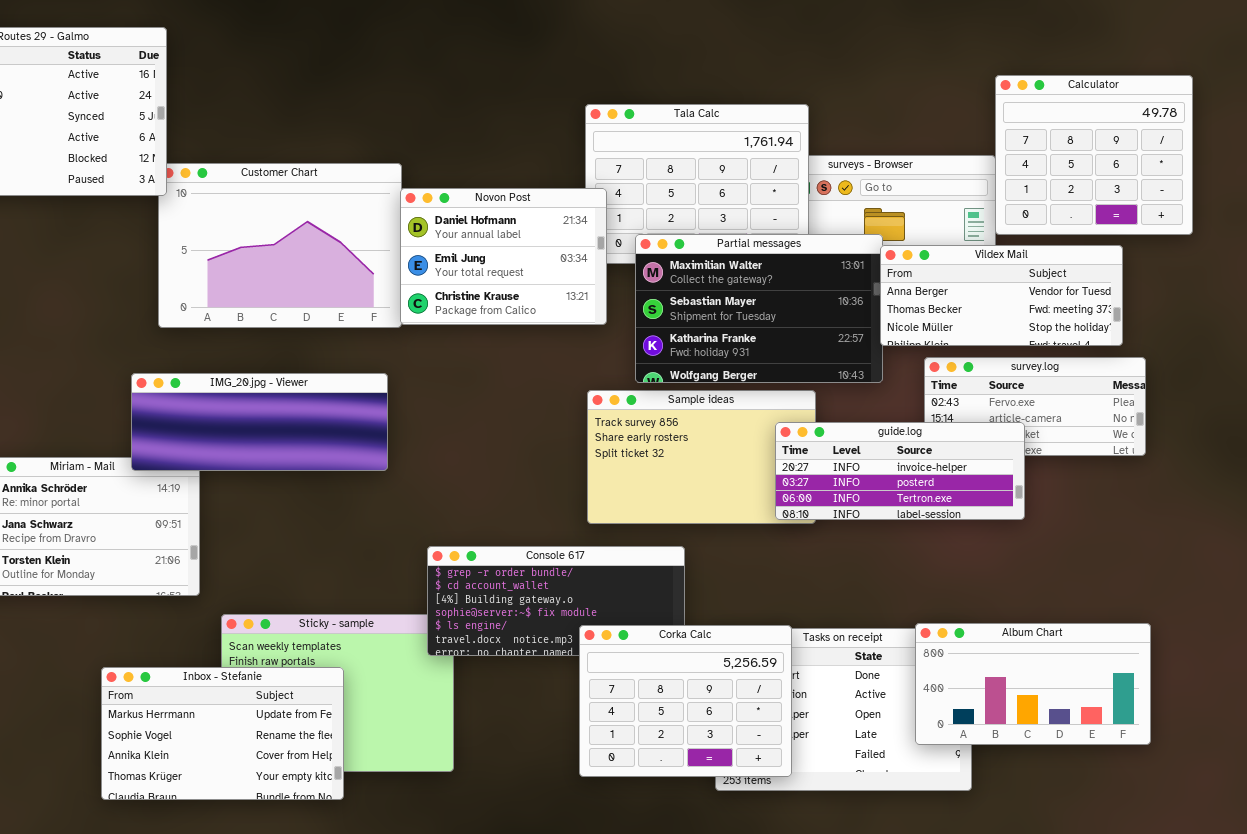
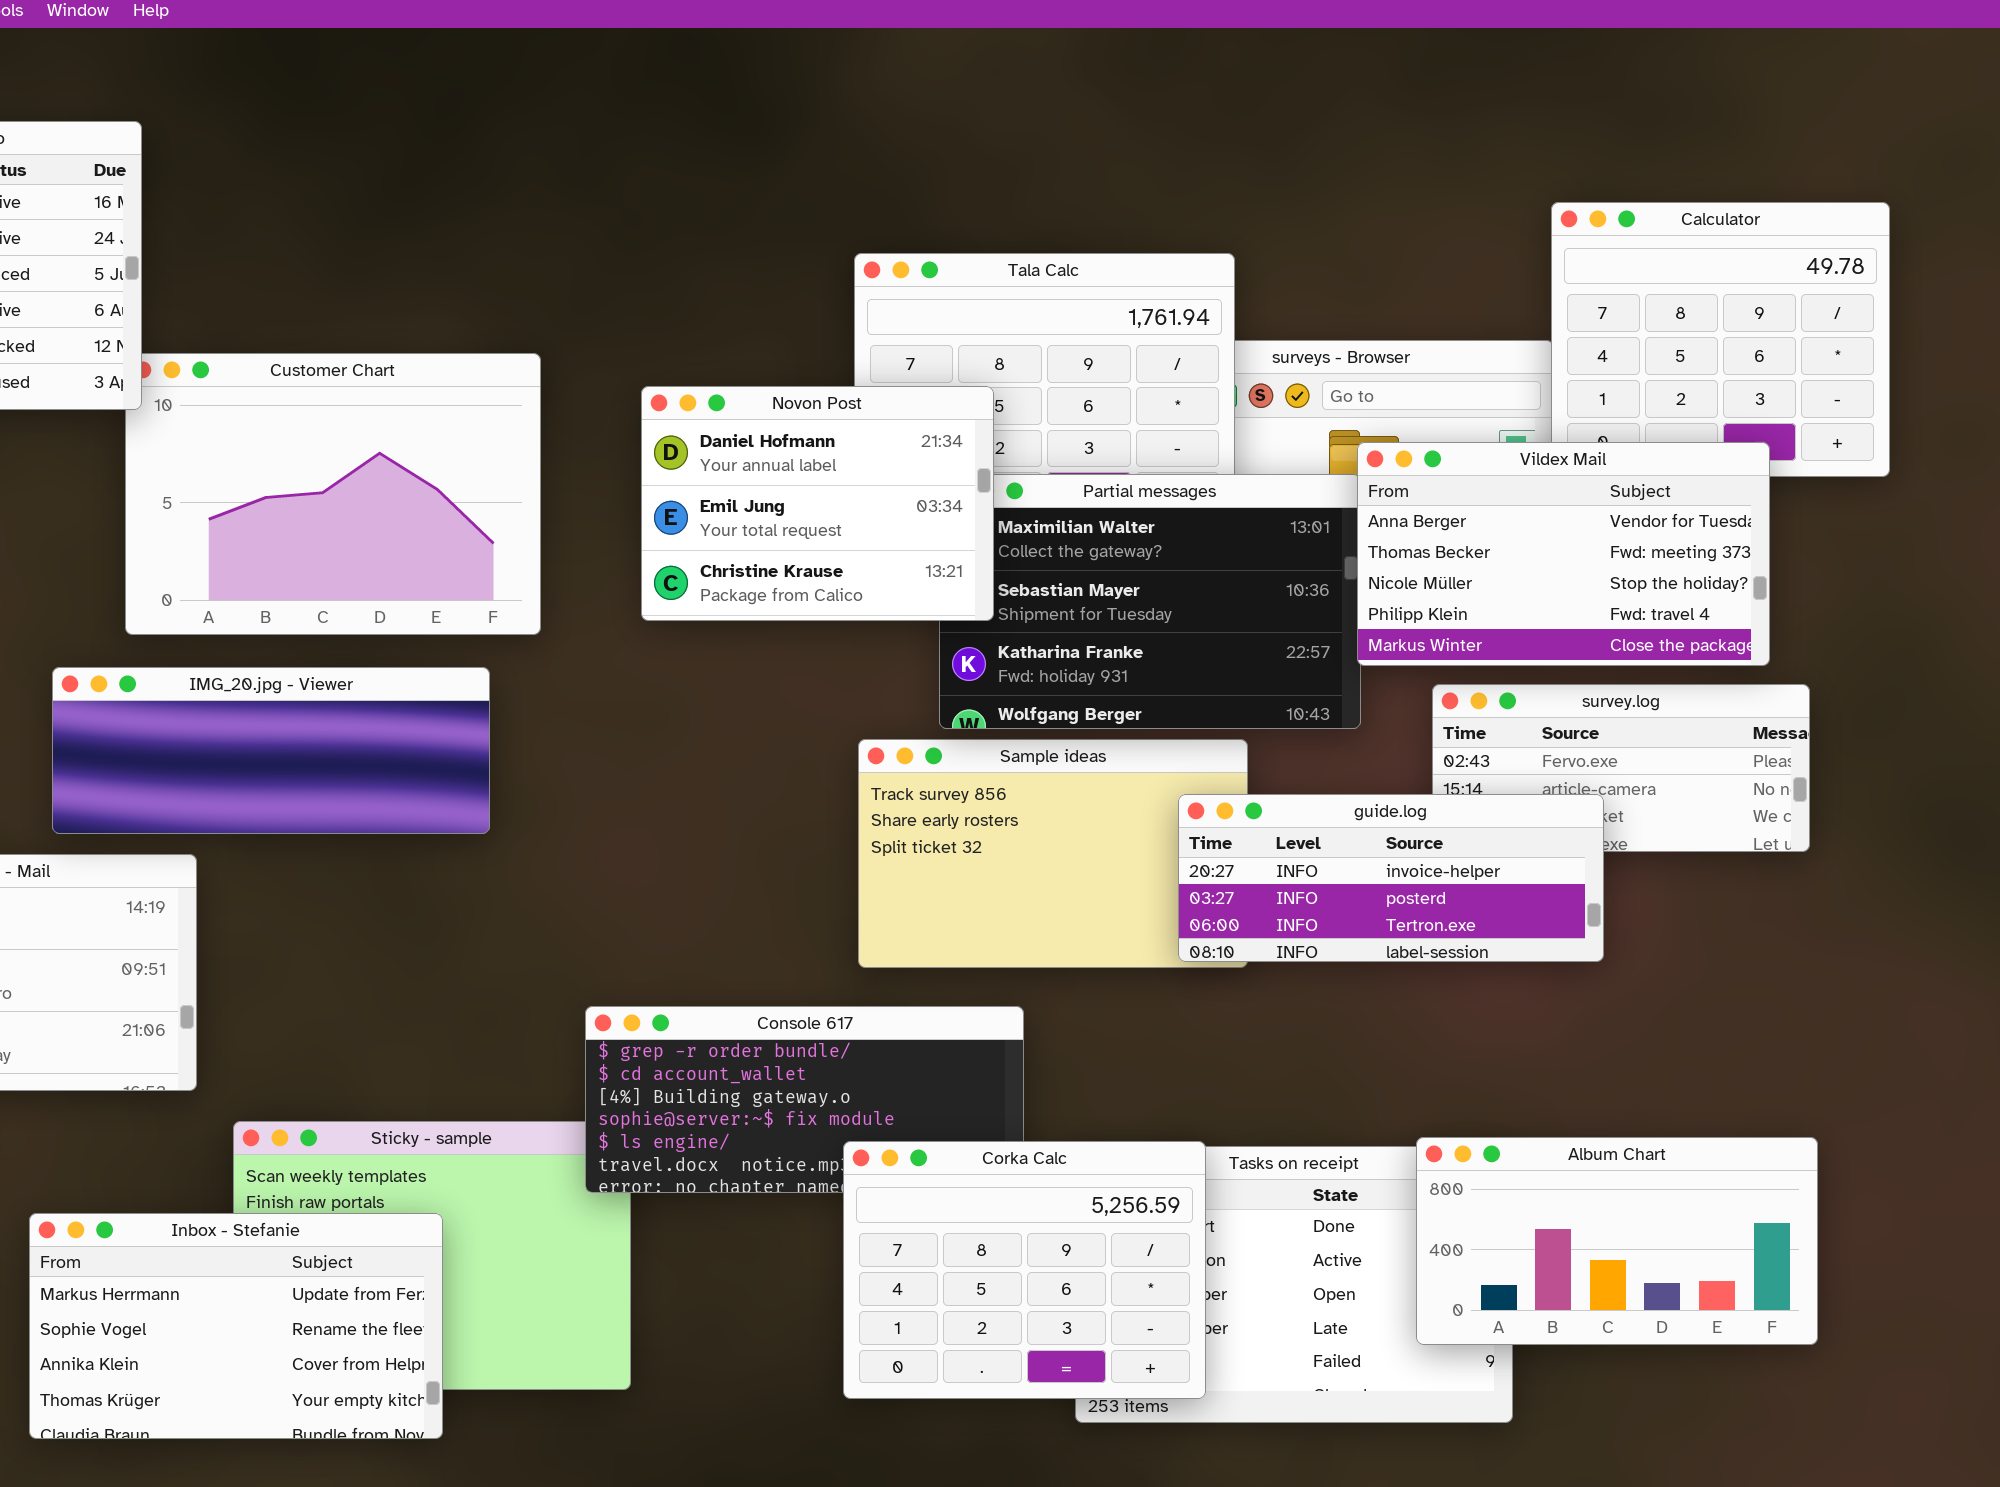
Novon Post: [400,188,607,325] -> [641,386,994,621], moved
Vildex Mail: [880,245,1123,346] -> [1357,442,1770,666], resized
IMG_20.jpg - Viewer: [131,373,388,471] -> [52,667,490,834], moved

